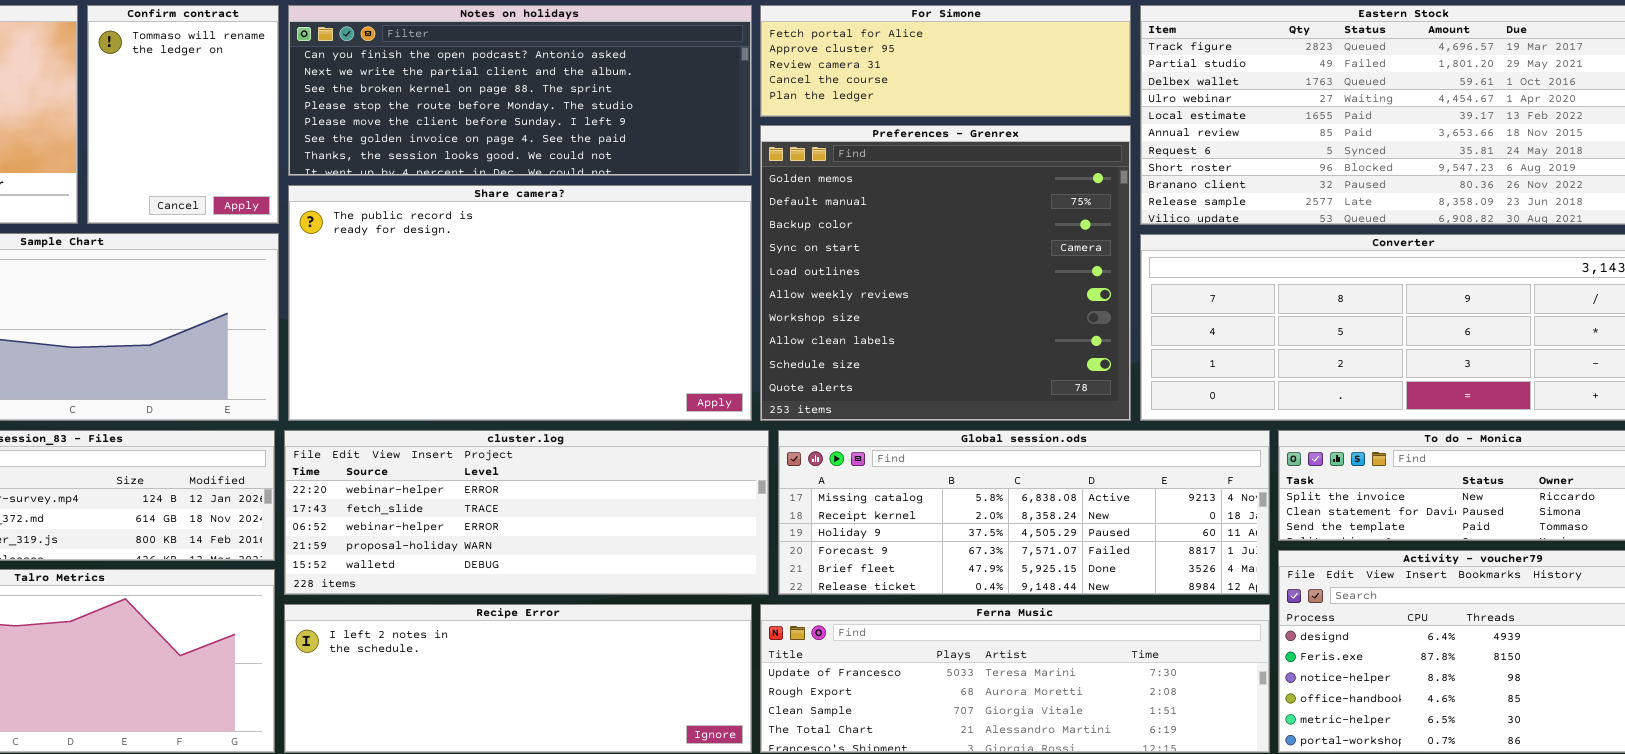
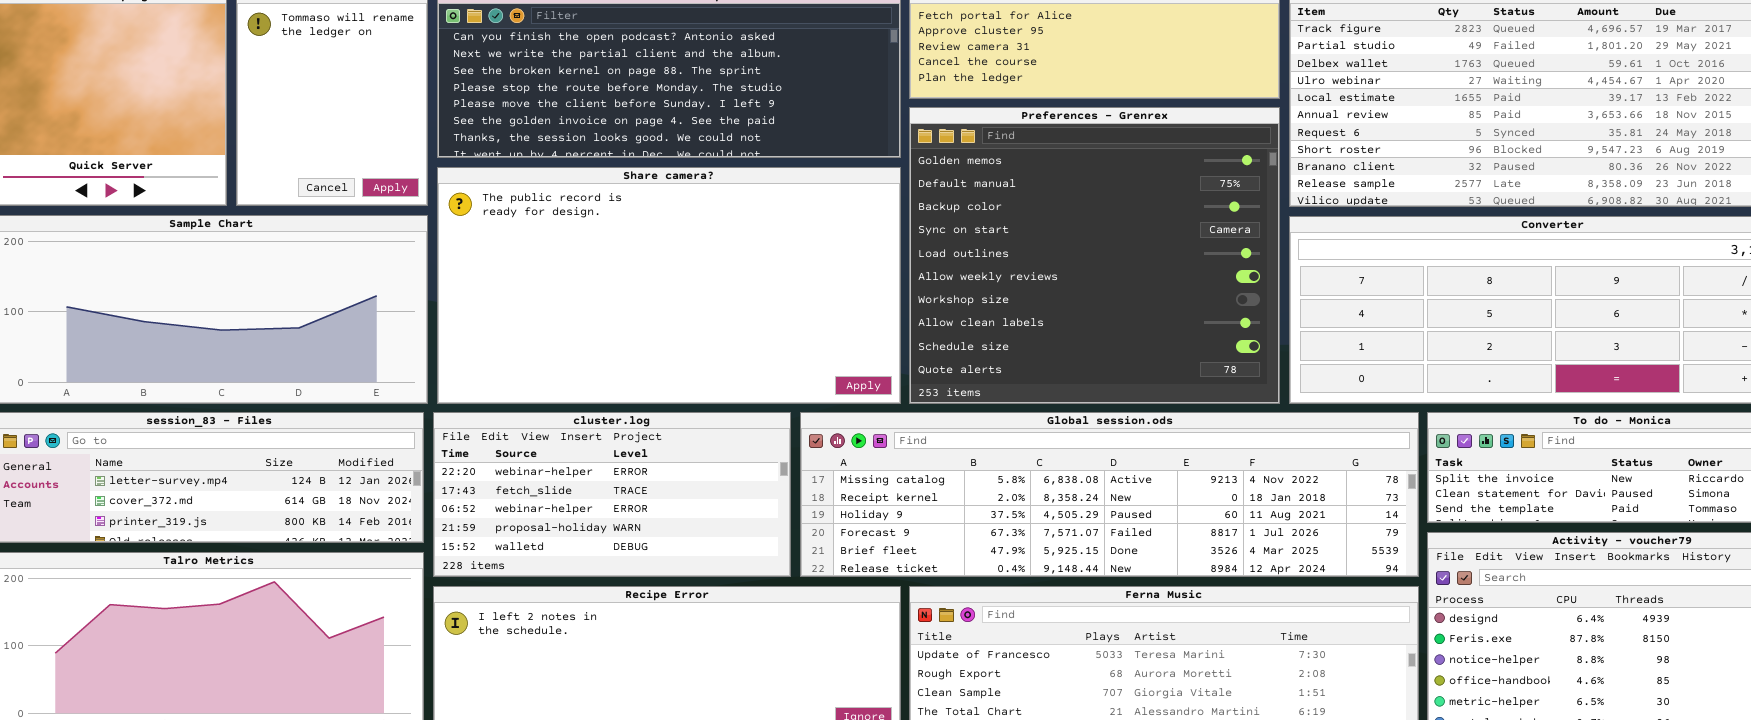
cluster.log: [284,430,769,595] -> [433,412,791,577], resized
Global session.ods: [778,430,1270,595] -> [800,412,1419,577], resized

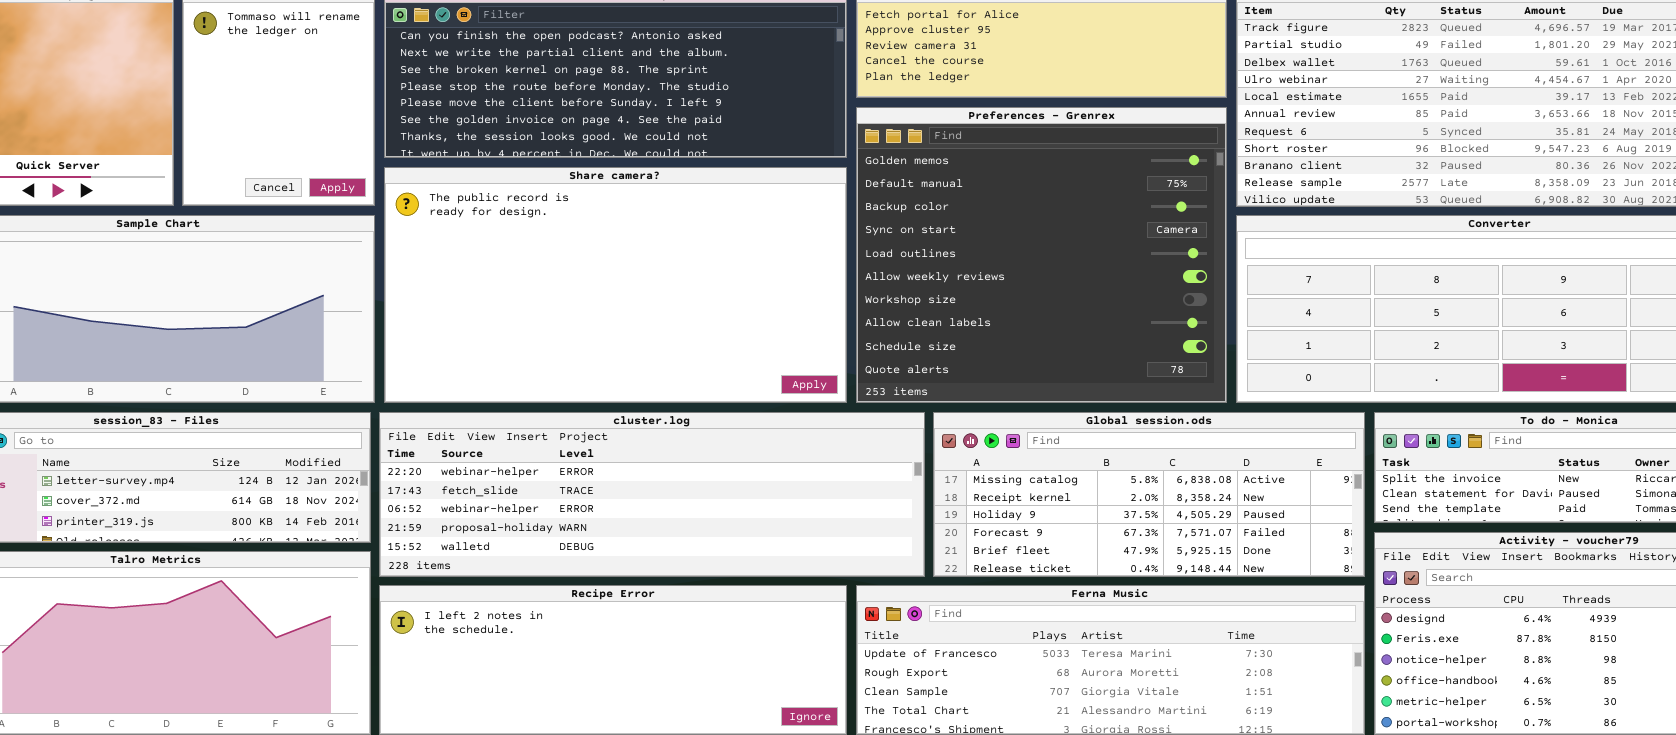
cluster.log: [433,412,791,577] -> [379,412,925,577], resized
Global session.ods: [800,412,1419,577] -> [933,412,1365,577], resized

